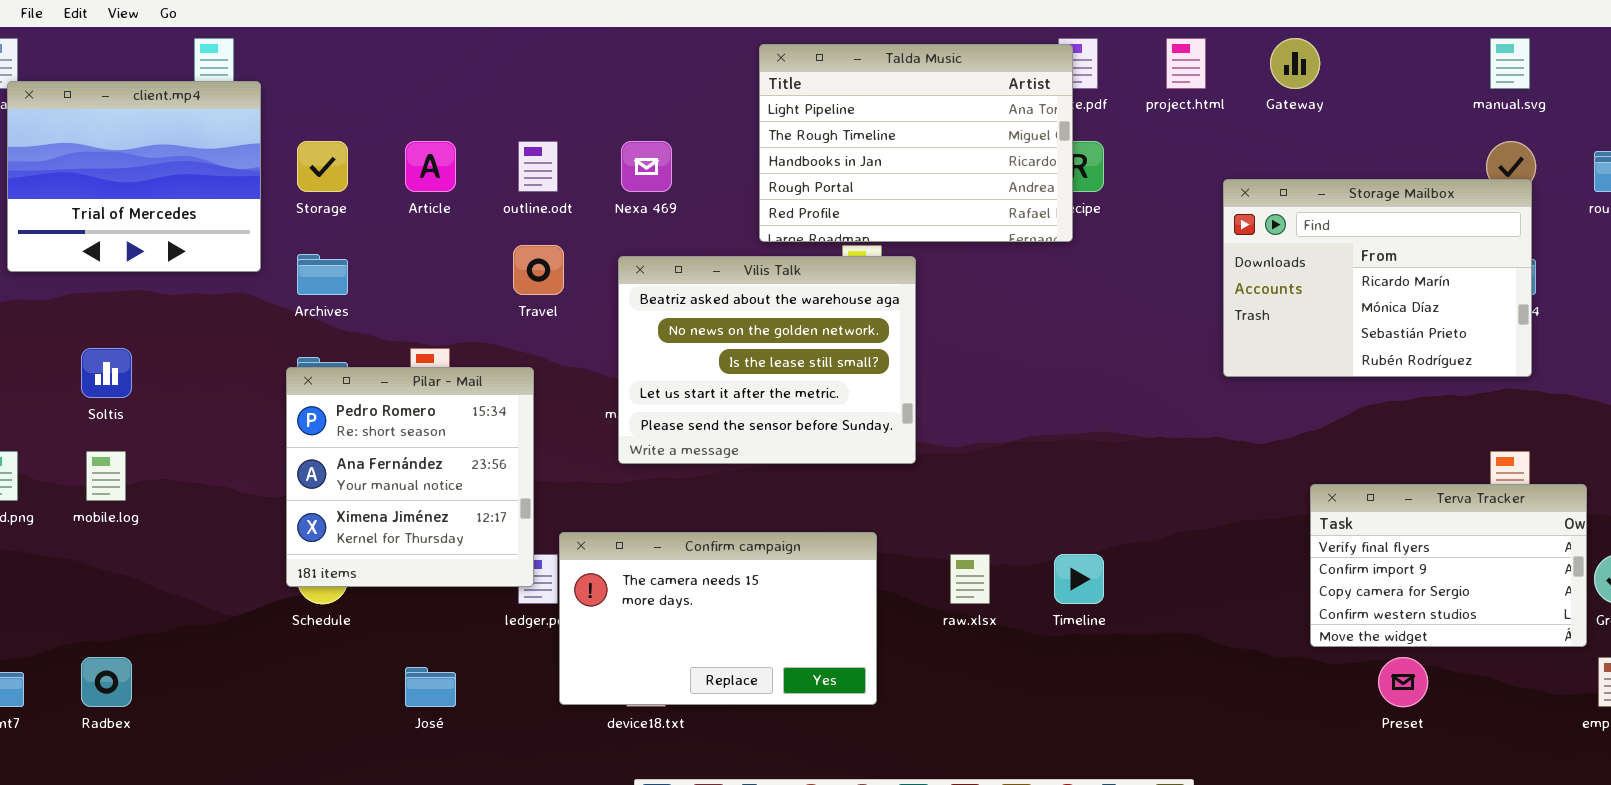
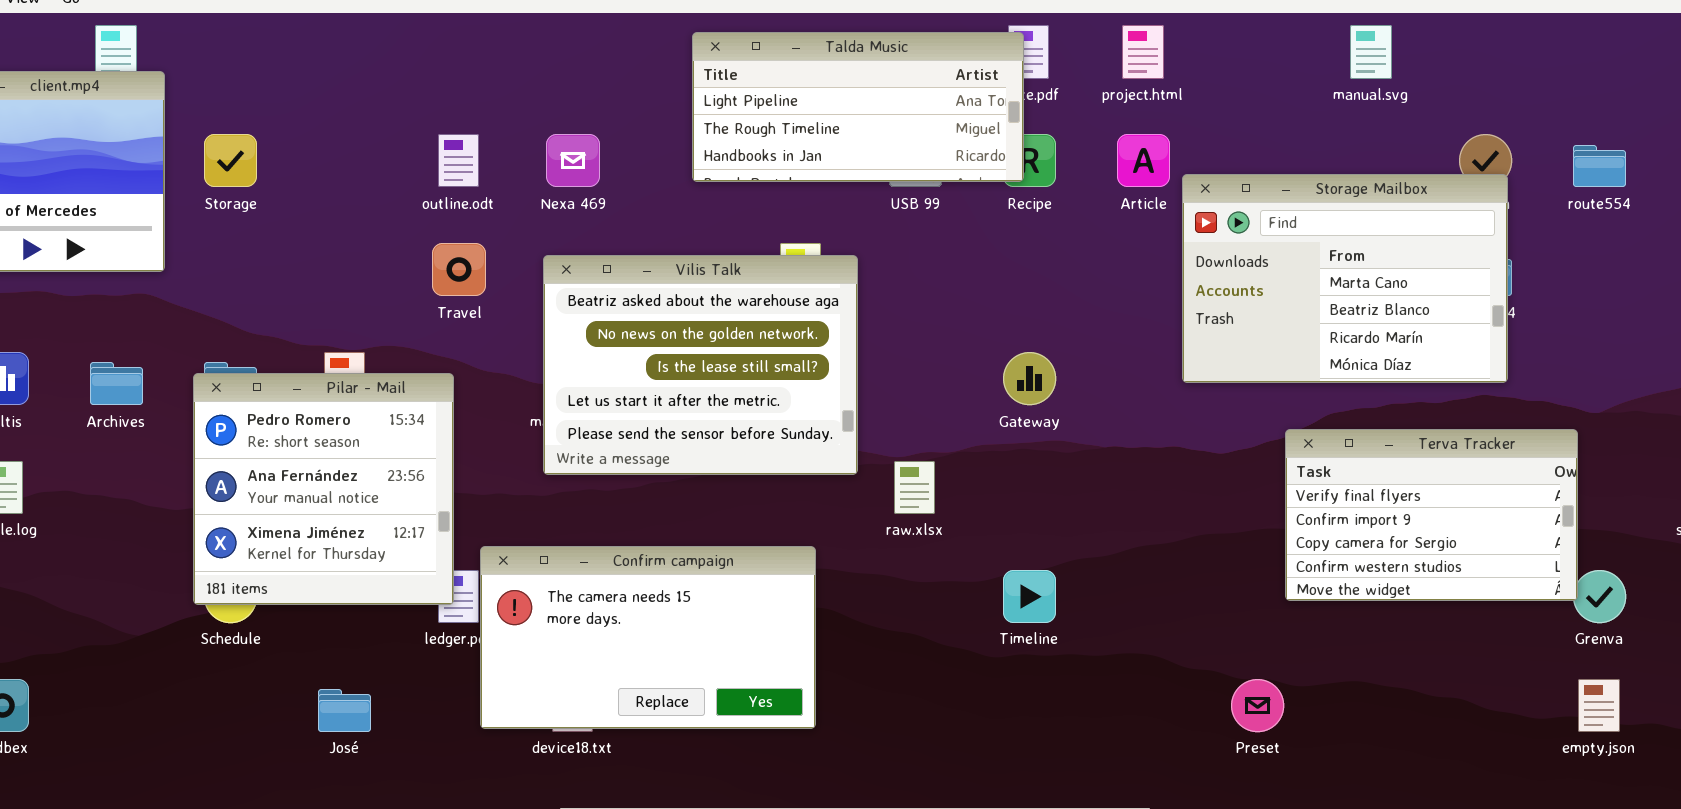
Gateway: [1270,38,1320,89] -> [1003,352,1056,405], moved
manual.svg: [1490,38,1530,89] -> [1350,25,1392,79], moved
Talda Music: [759,44,1073,242] -> [692,32,1024,182], resized
Article: [405,141,456,192] -> [1117,134,1170,187], moved
Storage Mailbox: [1223,179,1532,377] -> [1182,174,1508,383], scrolled up 2 rows
Archives: [297,254,348,295] -> [90,362,143,405], moved
Terva Tracker: [1310,484,1587,647] -> [1285,429,1578,601], moved
raw.xlsx: [950,554,990,604] -> [894,461,935,514], moved
Preset: [1378,657,1428,707] -> [1231,679,1284,732], moved

